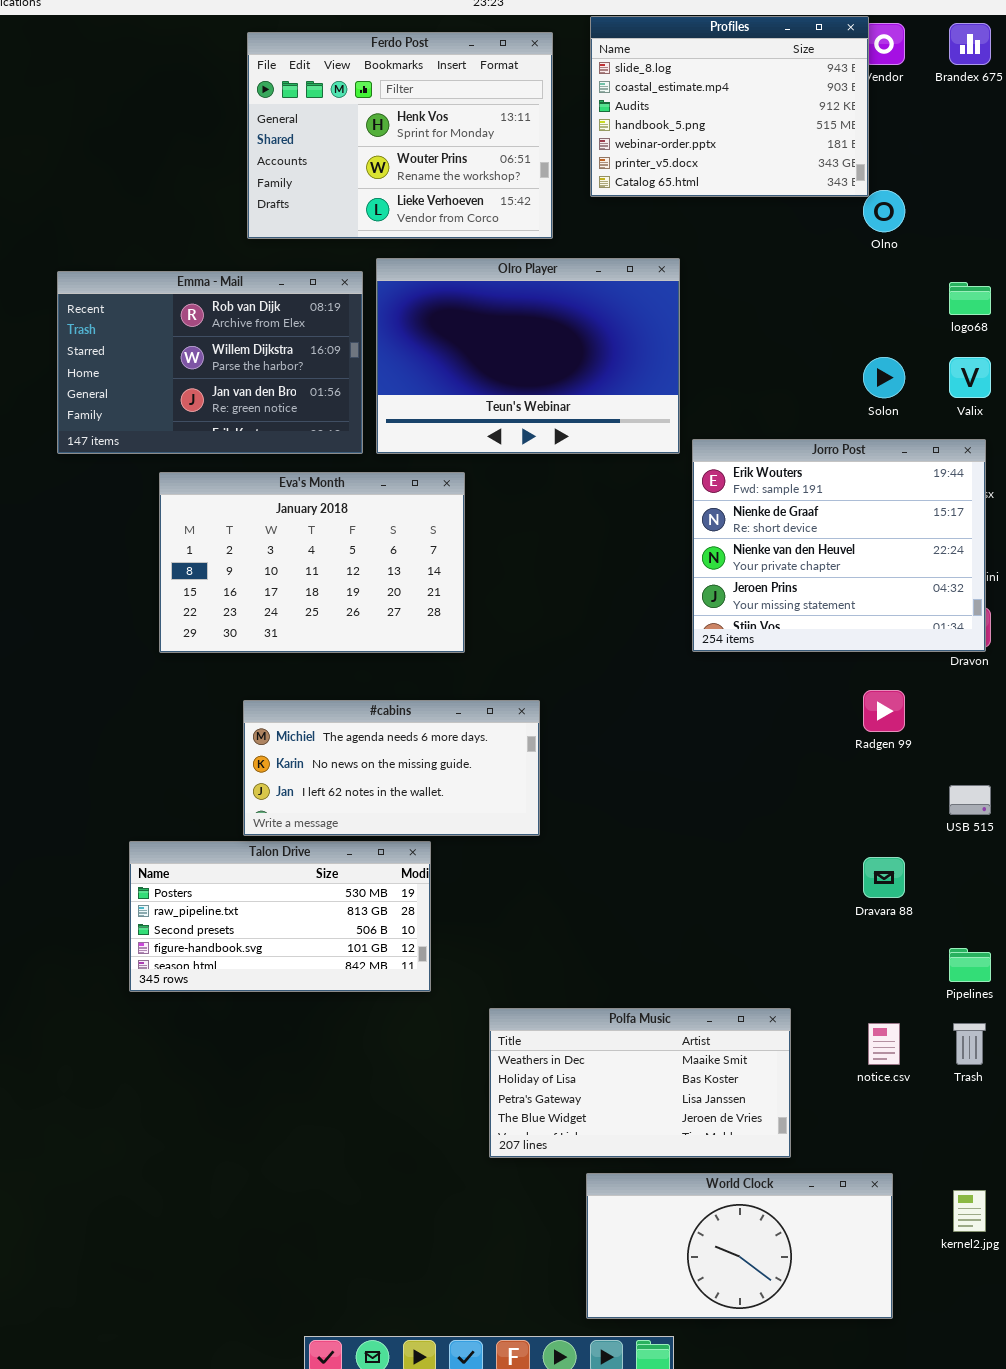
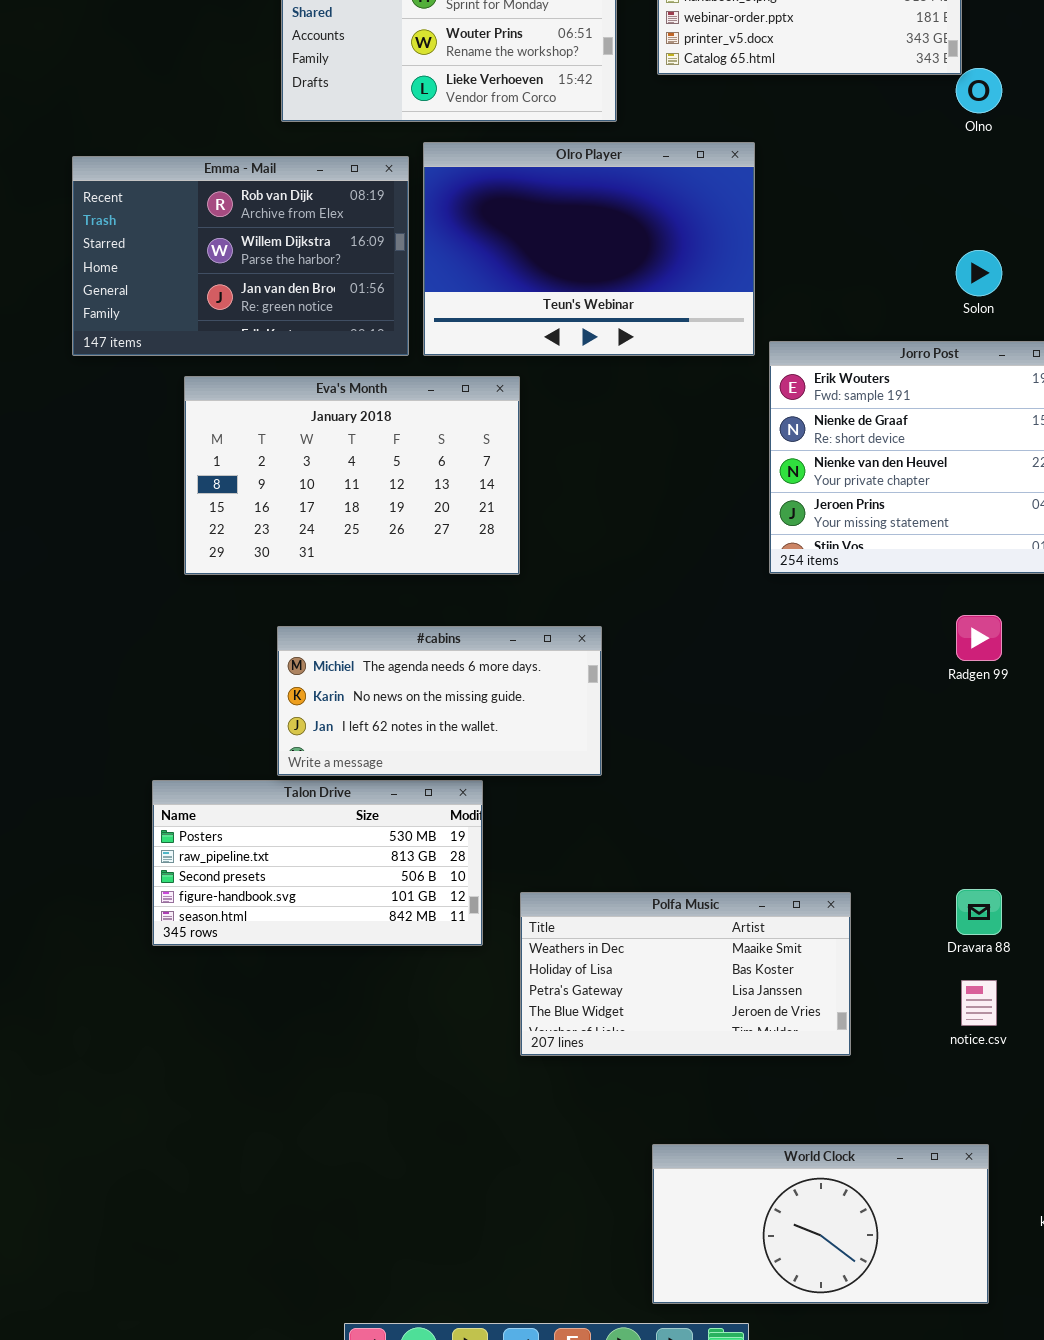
Dravara 88: [863,857,905,898] -> [956,889,1002,935], moved
Polfa Music: [489,1008,791,1158] -> [520,892,851,1056], moved

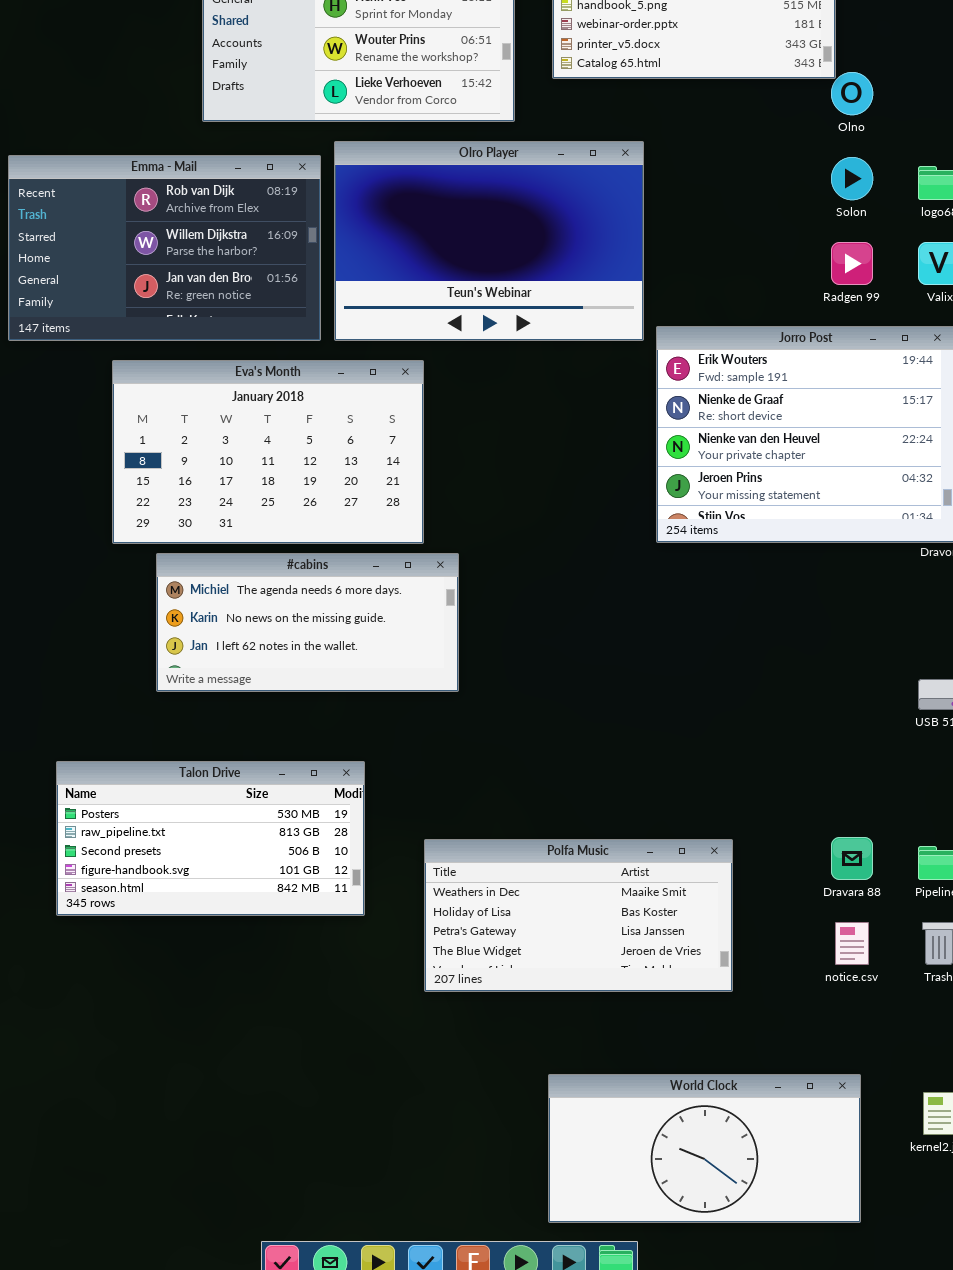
Solon: [956,250,1002,296] -> [831,157,873,200], moved
Radgen 99: [956,615,1002,661] -> [831,242,873,285], moved
#cabins: [277,626,602,776] -> [156,553,459,692], moved
Talon Drive: [152,780,483,946] -> [56,761,365,916], moved

